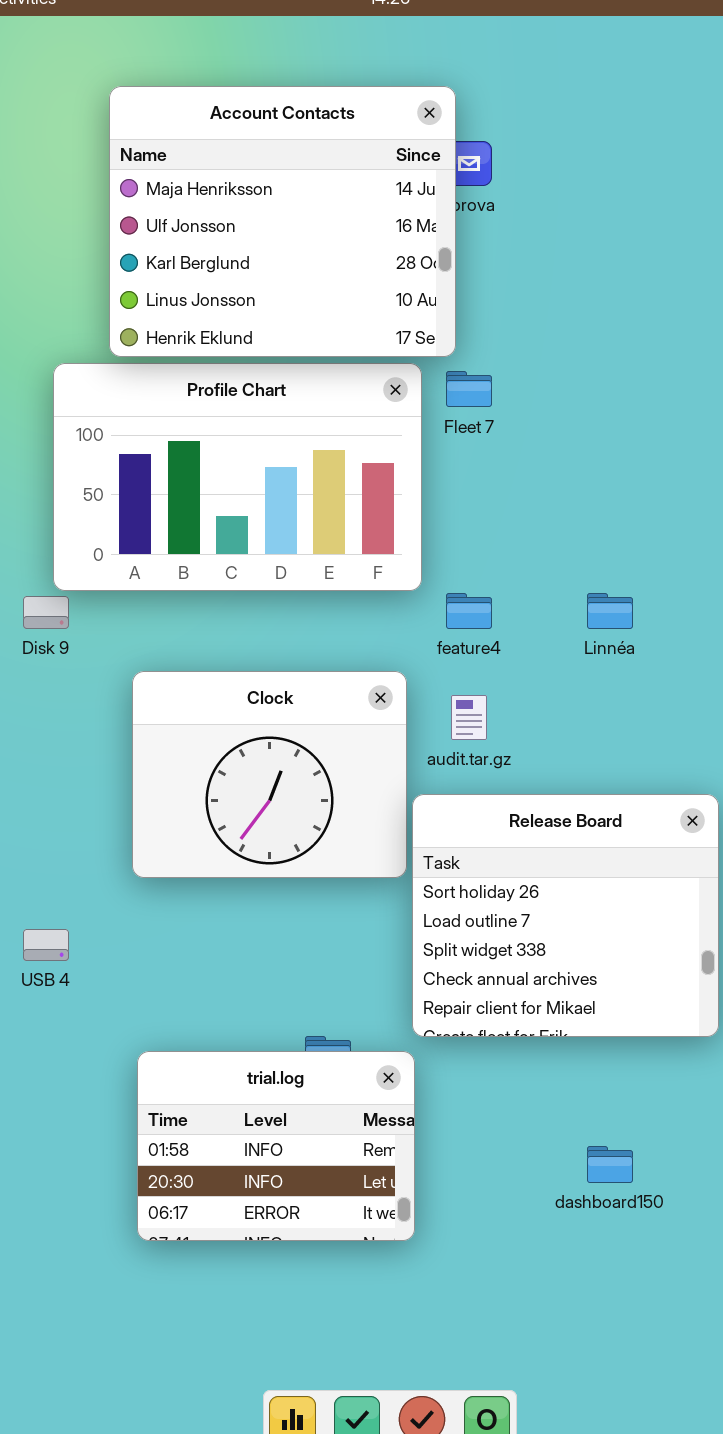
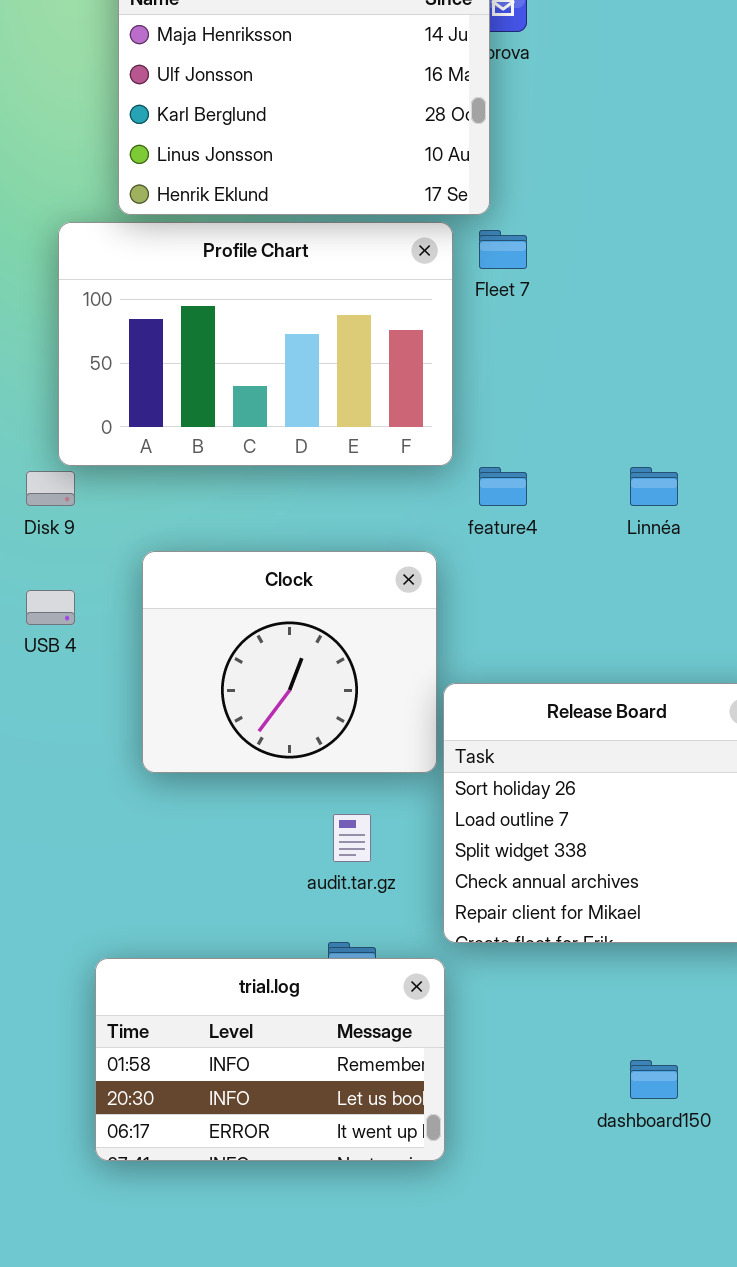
audit.tar.gz: [451,695,487,740] -> [333,814,371,862], moved
USB 4: [23,929,69,961] -> [26,590,75,625], moved
trial.log: [137,1051,415,1241] -> [95,958,445,1161], resized

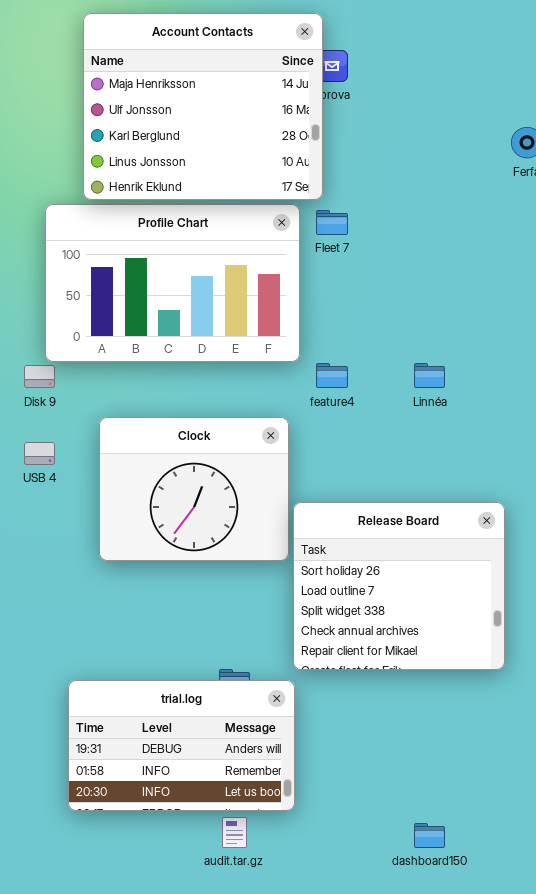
audit.tar.gz: [333,814,371,862] -> [222,817,247,848], moved
trial.log: [95,958,445,1161] -> [68,680,295,811], scrolled up 1 row
dashboard150: [630,1060,678,1099] -> [414,823,445,848], moved

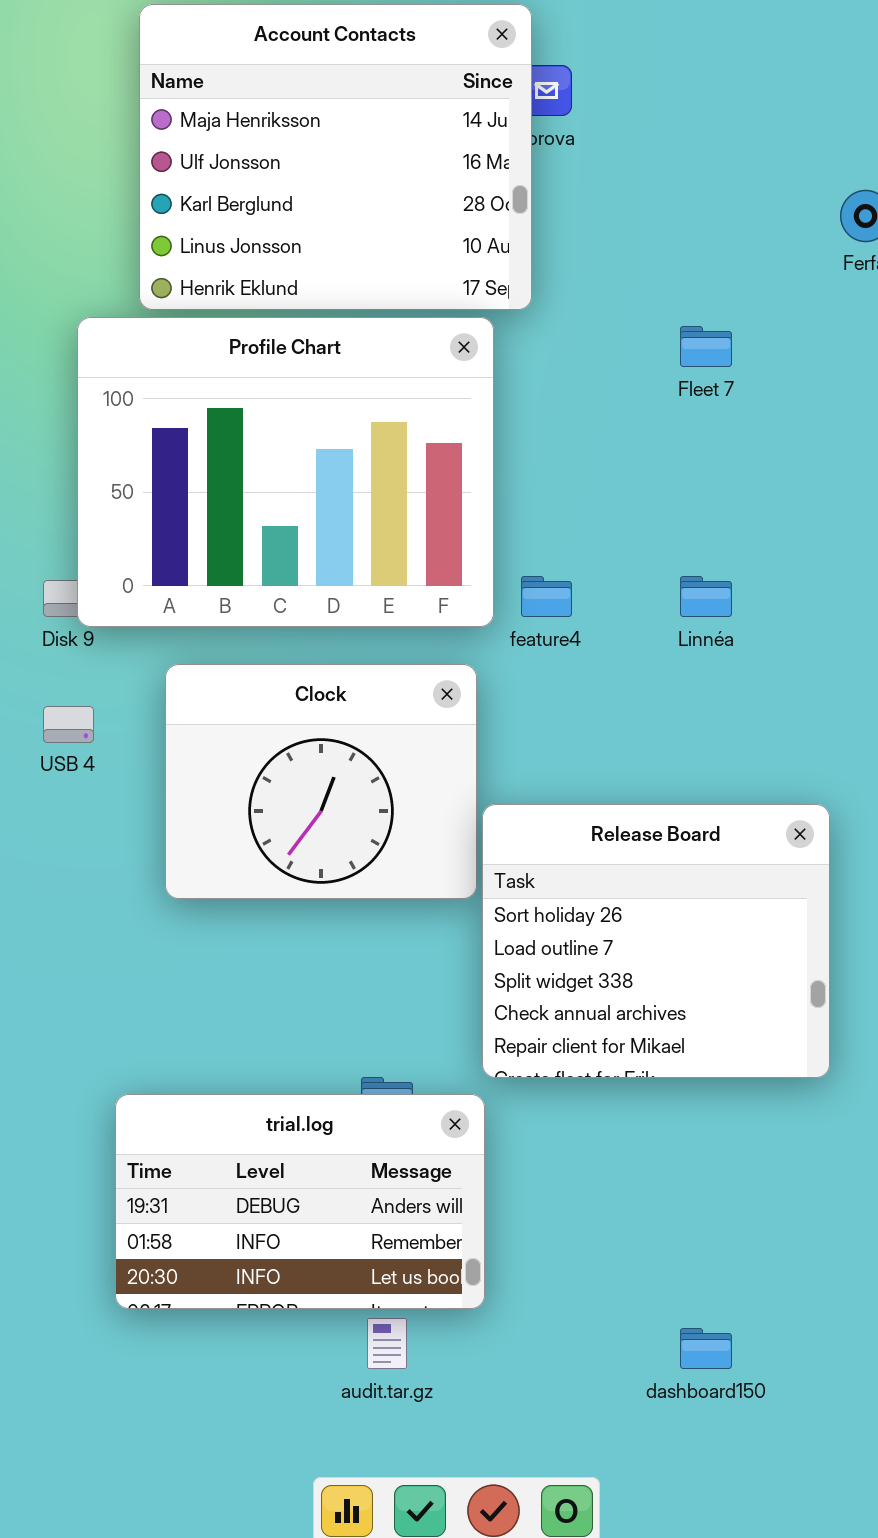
Profile Chart: [45,204,300,362] -> [77,317,494,627], resized
Fleet 7: [316,210,348,235] -> [680,326,732,367], moved

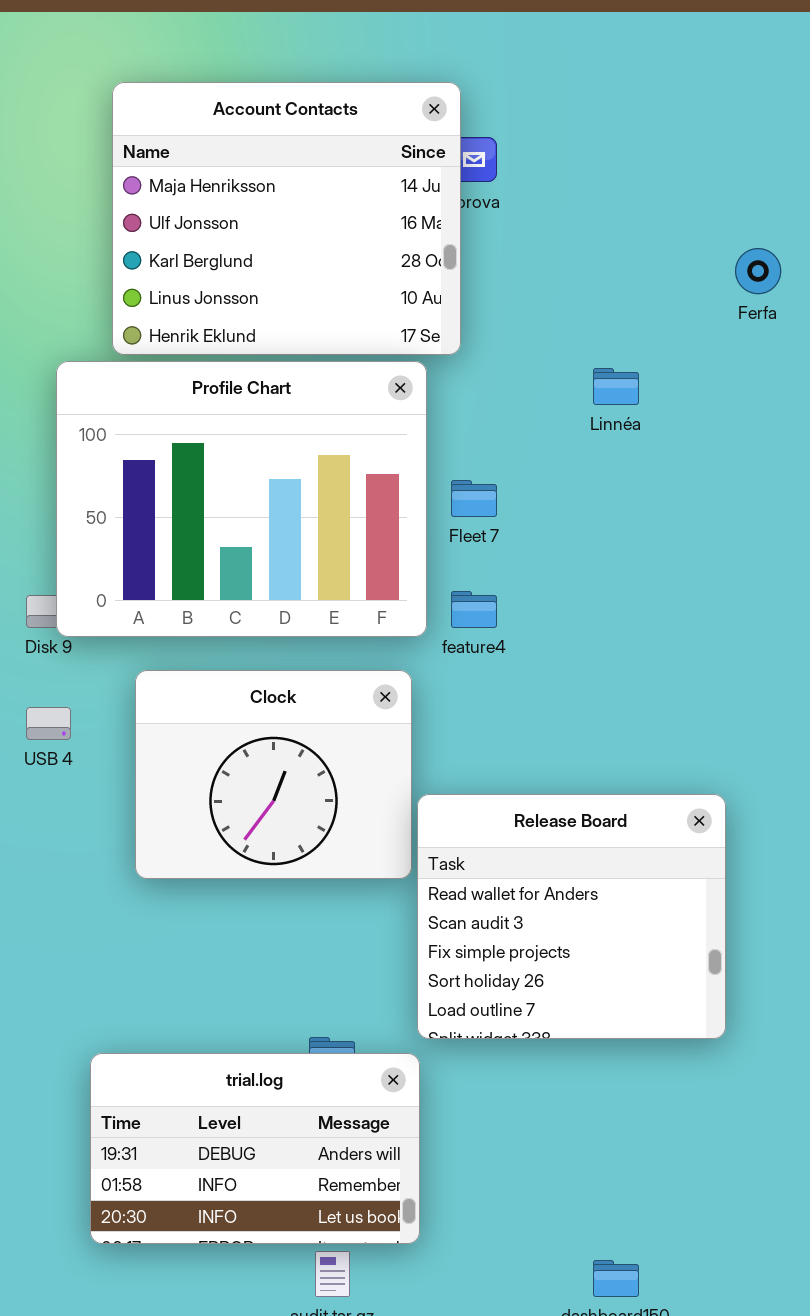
Fleet 7: [680,326,732,367] -> [451,480,497,517], moved
Linnéa: [680,576,732,617] -> [593,368,639,405], moved
Release Board: [482,804,830,1078] -> [417,794,726,1039], scrolled up 3 rows

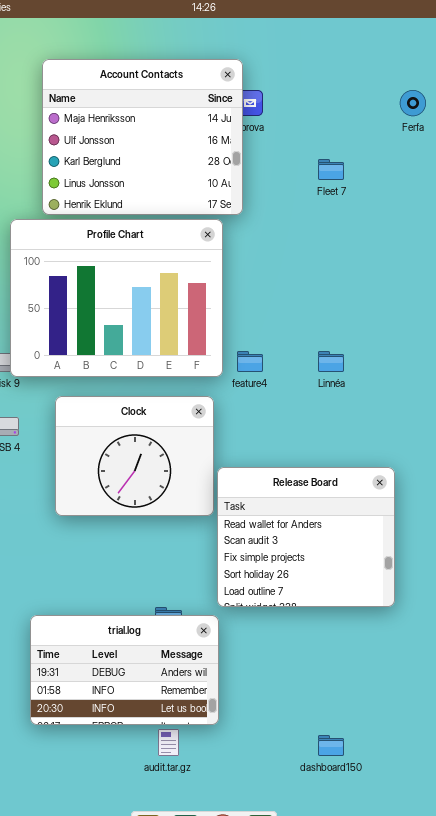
Ferfa: [735,248,781,294] -> [400,90,426,116], moved
Linnéa: [593,368,639,405] -> [318,351,344,372], moved
Fleet 7: [451,480,497,517] -> [318,159,344,180], moved

